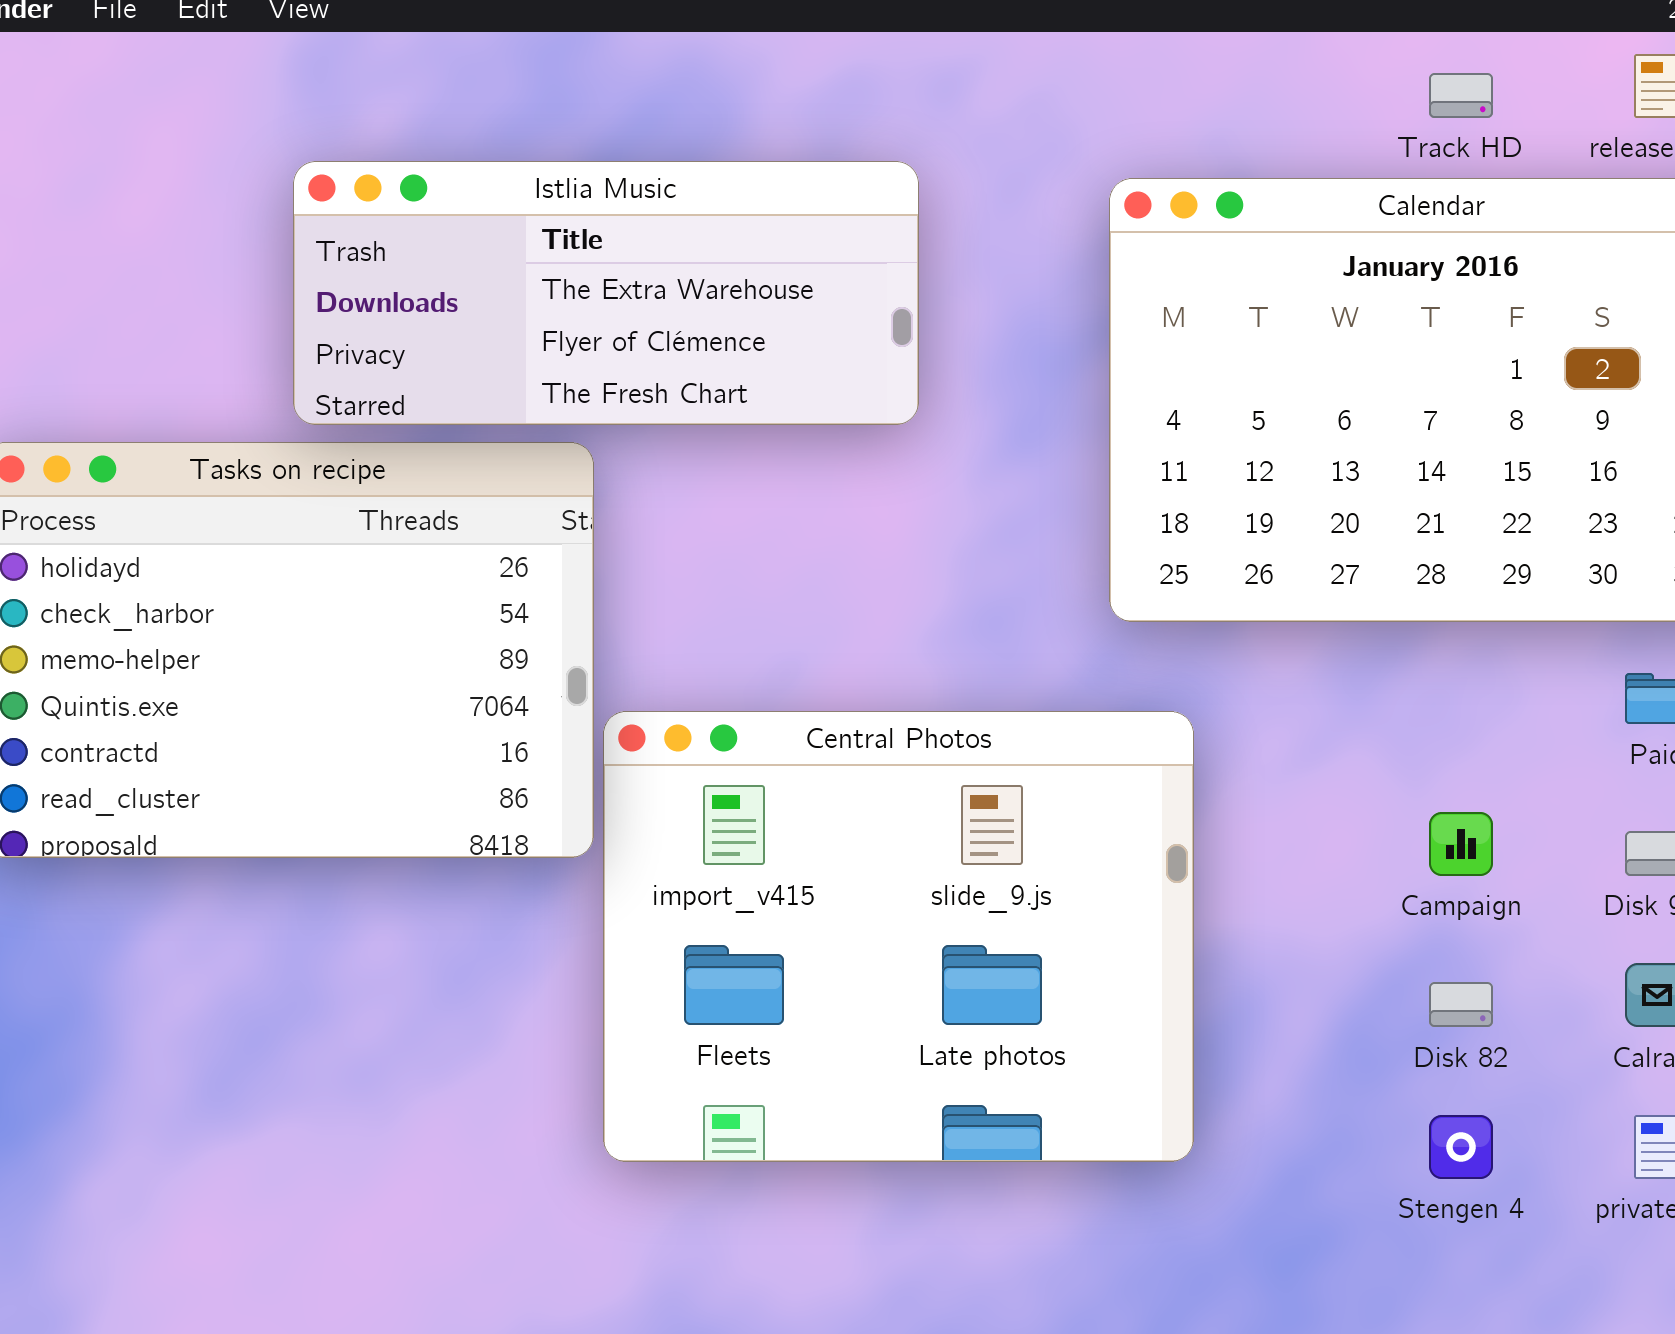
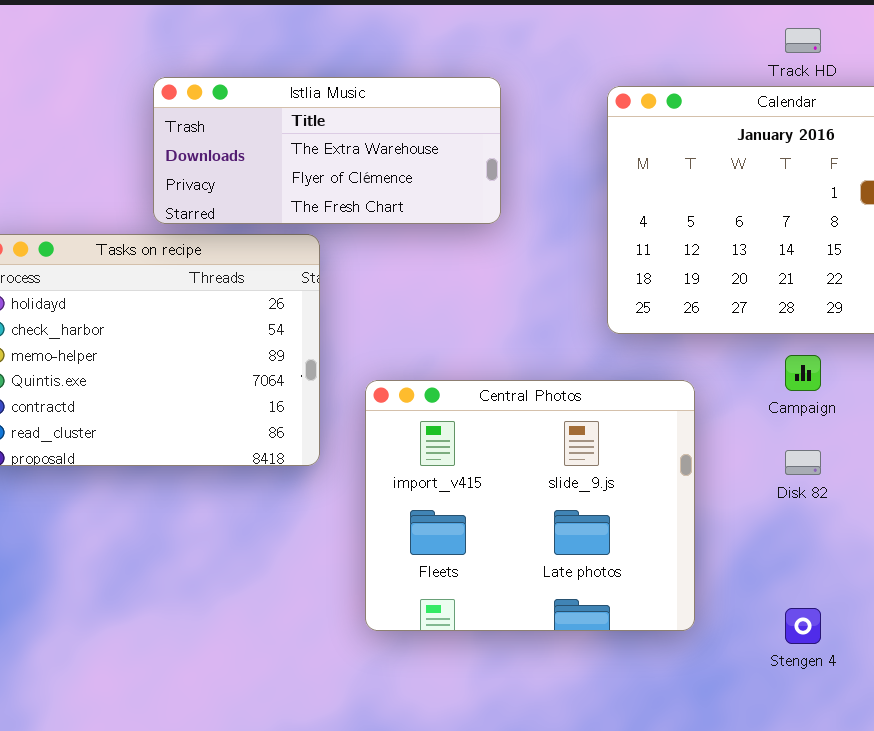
Central Photos: [603,711,1194,1162] -> [365,380,695,631], moved
Campaign: [1429,812,1493,876] -> [785,355,821,391], moved
Disk 82: [1429,982,1493,1027] -> [785,450,821,475], moved

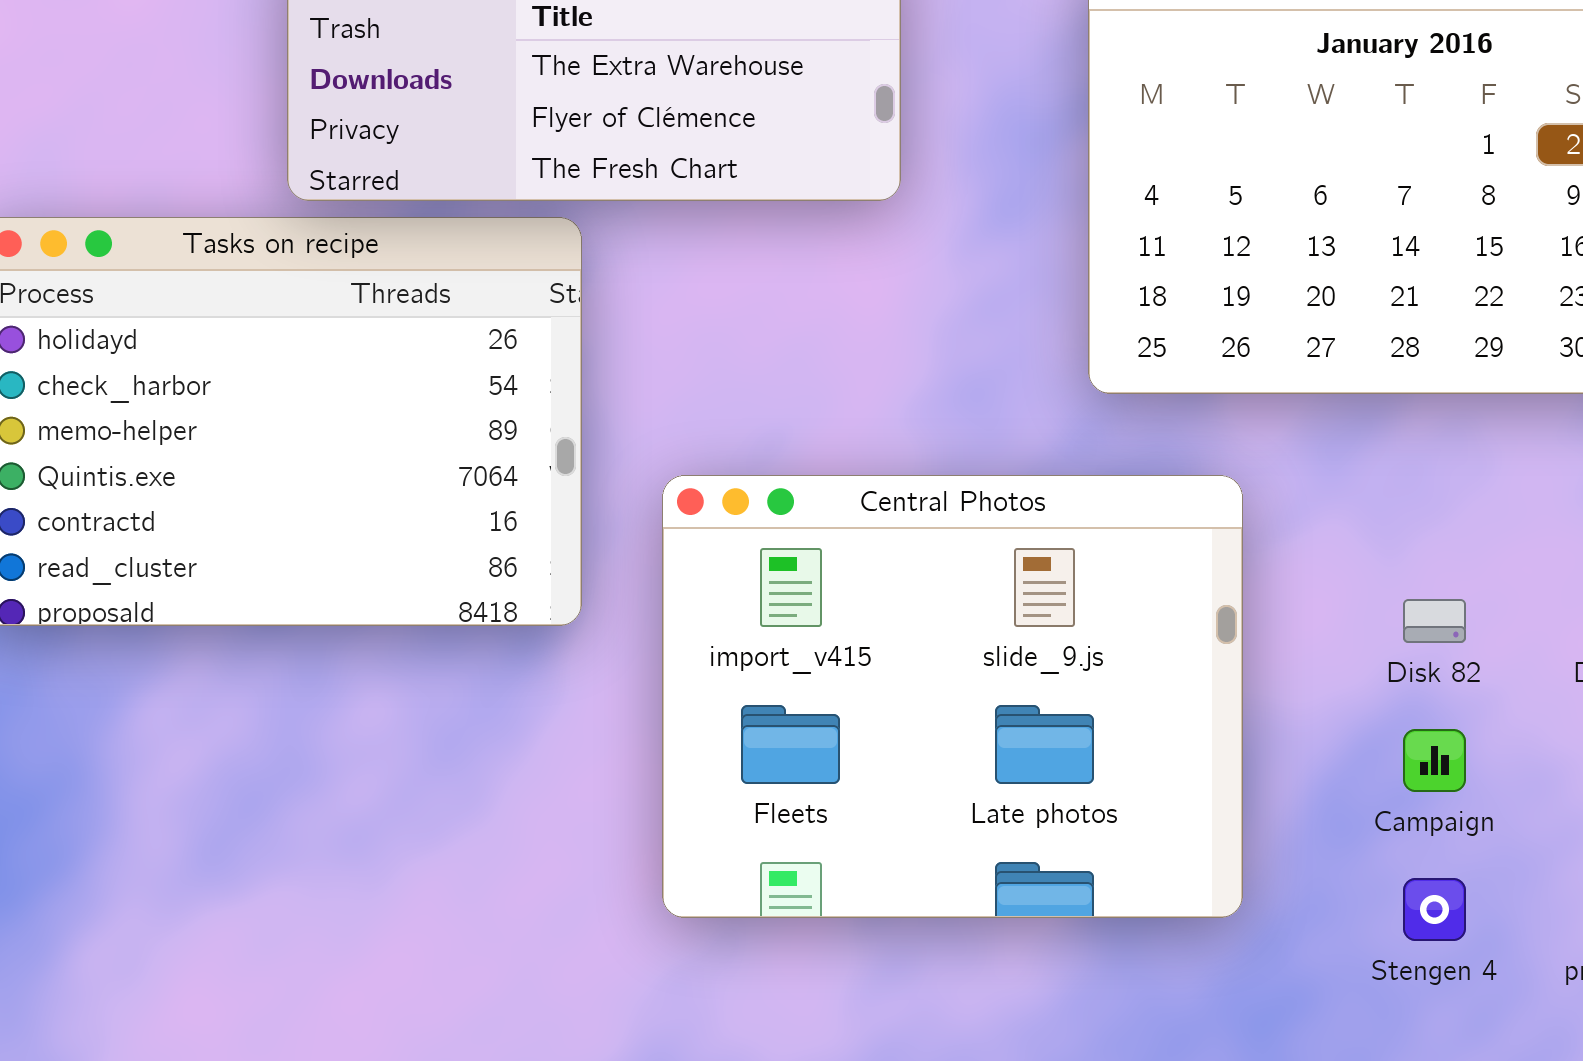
Campaign: [785,355,821,391] -> [1403,729,1466,792], moved

